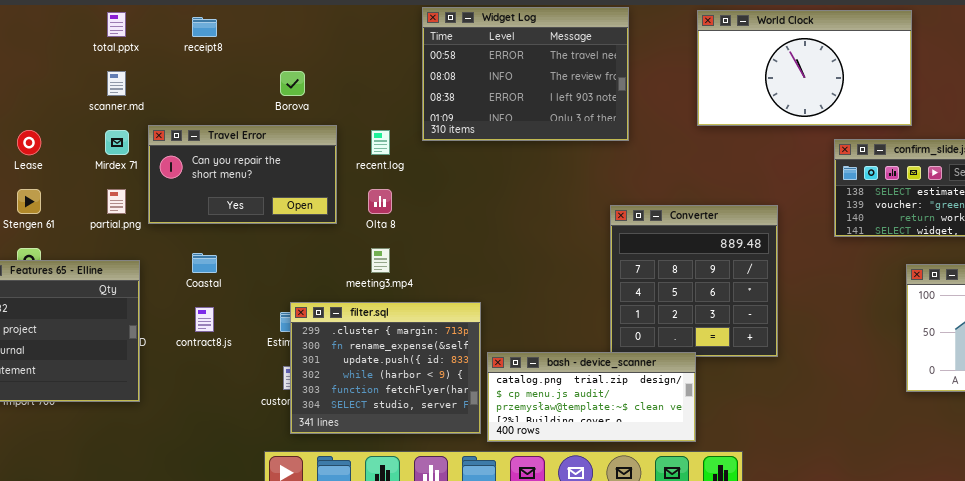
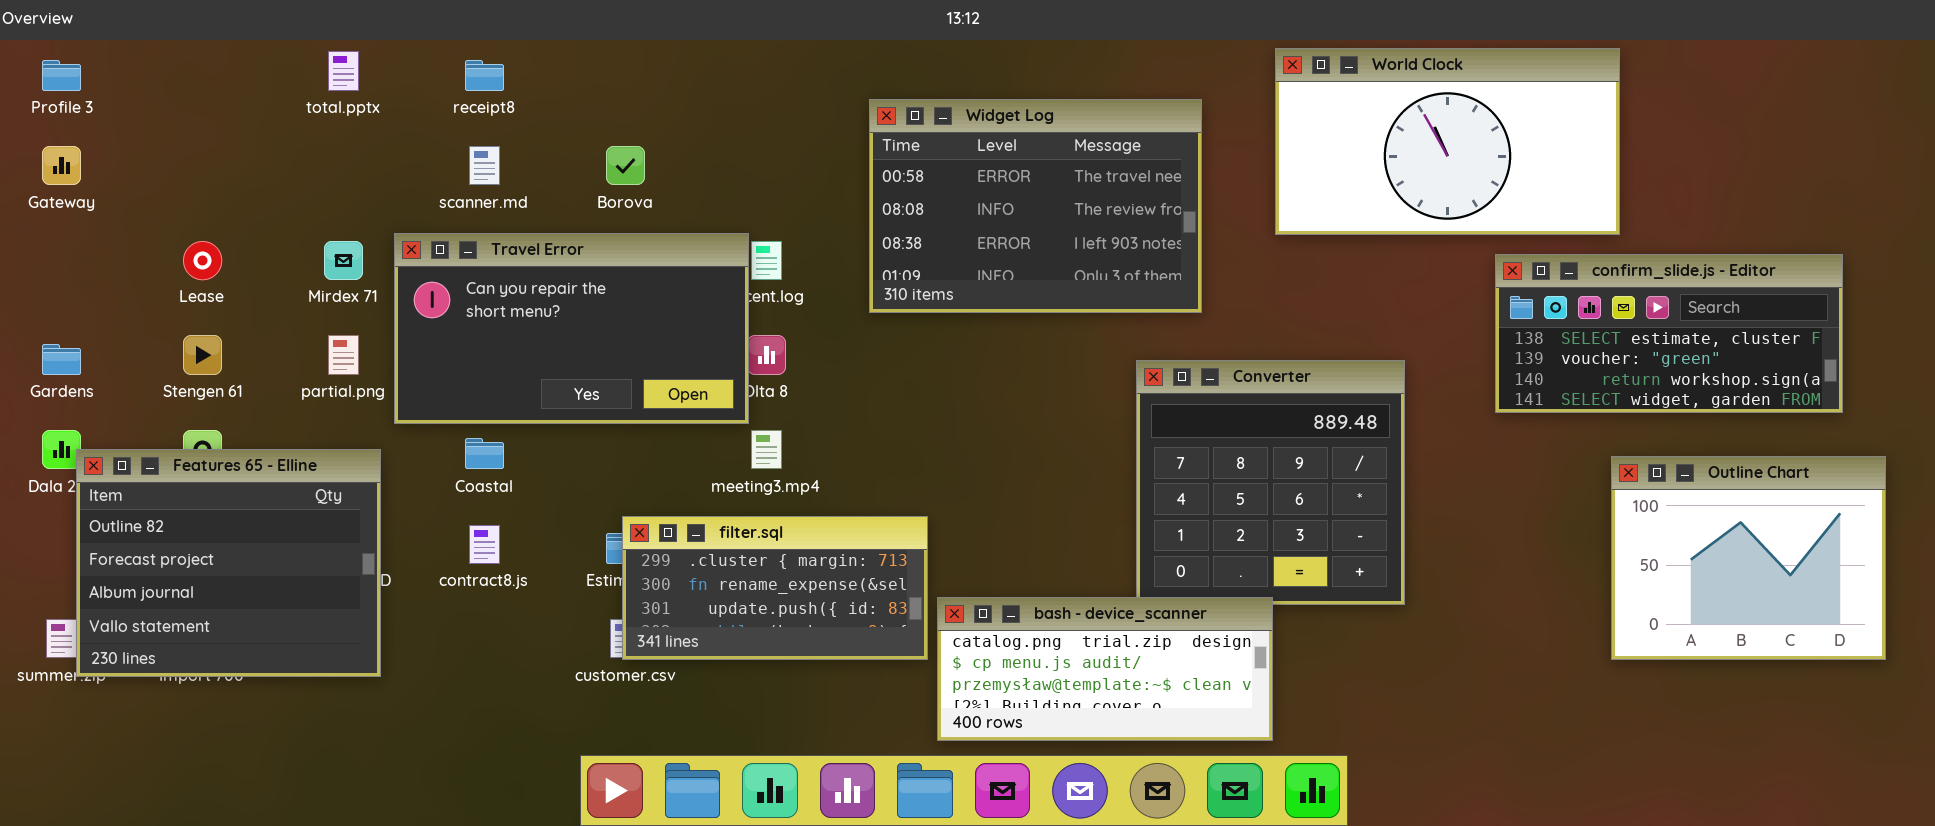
Widget Log: [422,7,629,141] -> [869,99,1202,313], moved
scanner.md: [107,71,126,96] -> [469,146,500,185], moved
Travel Error: [148,125,337,224] -> [394,233,749,424], resized
filter.sql: [290,302,481,434] -> [622,516,928,660], resized

